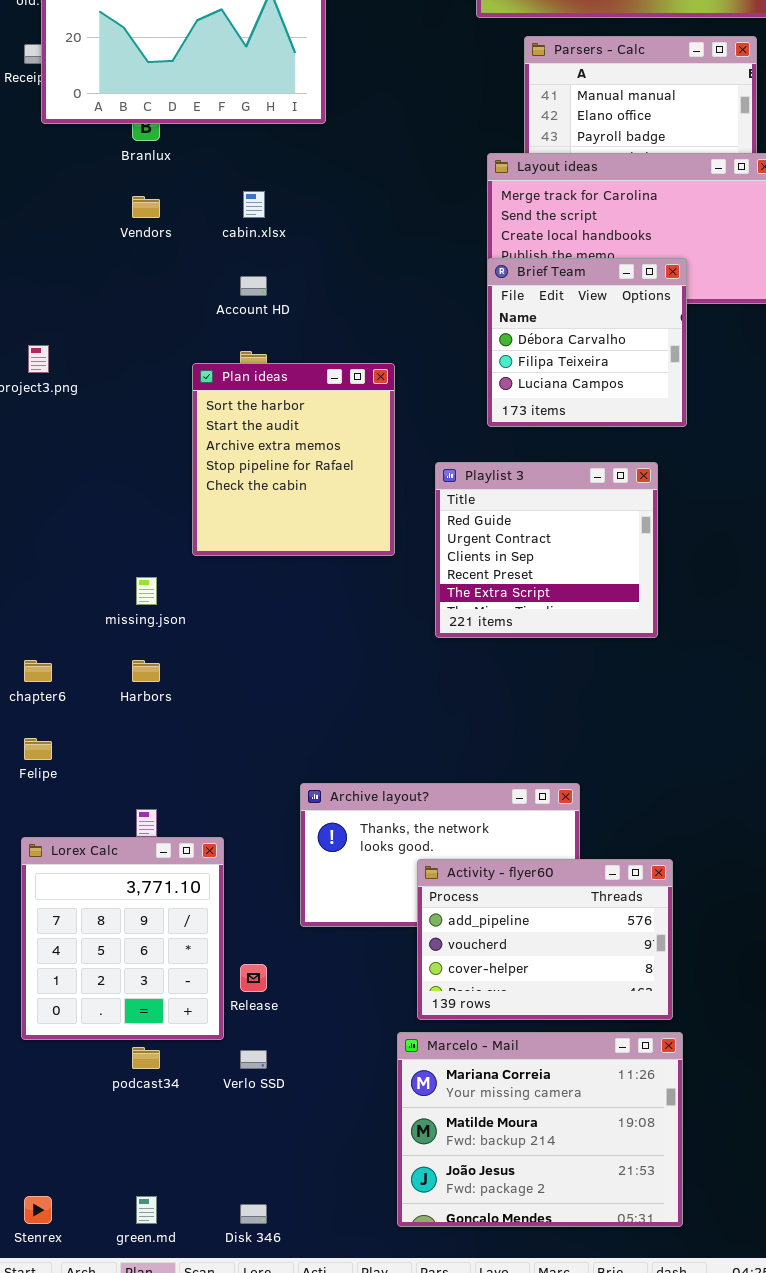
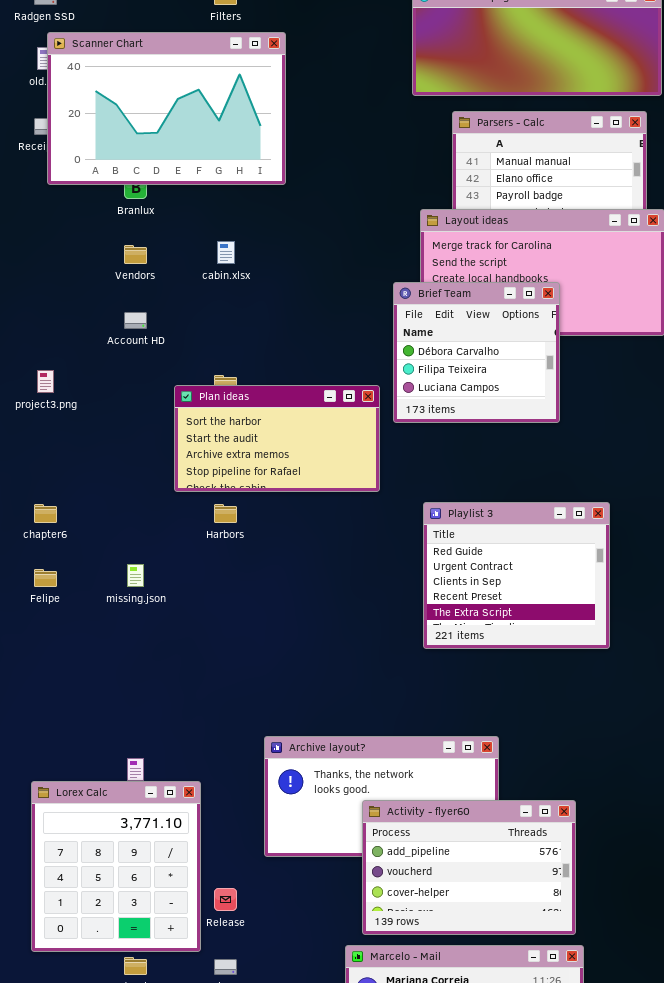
Brief Team: [487,258,687,427] -> [393,282,560,423], moved
Account HD: [240,276,267,296] -> [124,312,147,329], moved
Plan ideas: [192,363,395,556] -> [174,385,380,492], resized
Playlist 3: [435,462,658,638] -> [423,502,610,649], moved
chapter6: [24,660,52,682] -> [34,504,57,523], moved
Harbors: [132,660,160,682] -> [214,504,237,523], moved
Felipe: [24,738,52,760] -> [34,569,57,587], moved

